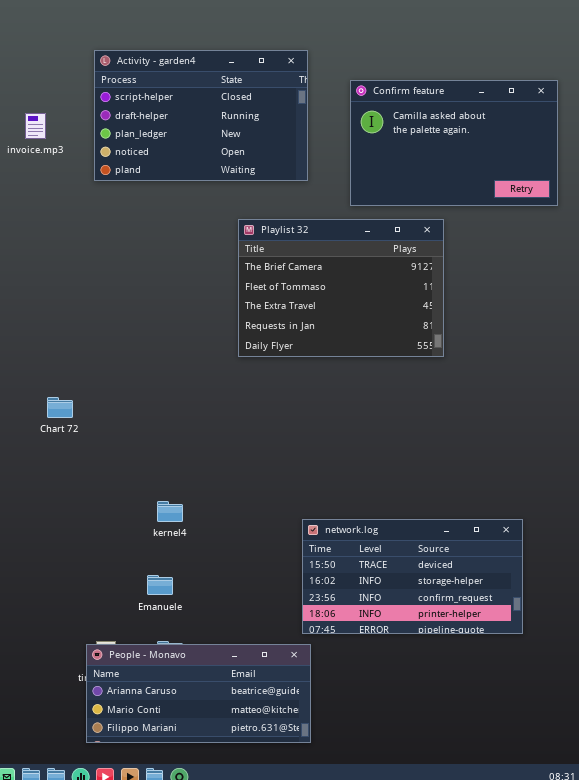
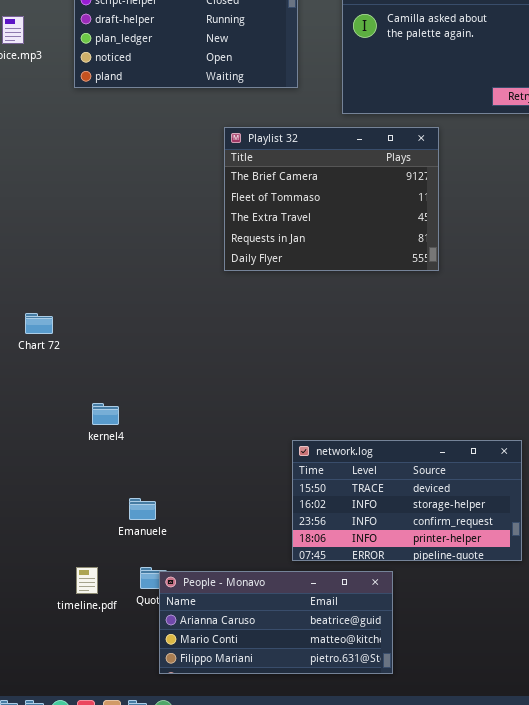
kernel4: [157,501,183,522] -> [92,403,119,425], moved
People - Monavo: [86,644,311,743] -> [159,571,393,674], moved

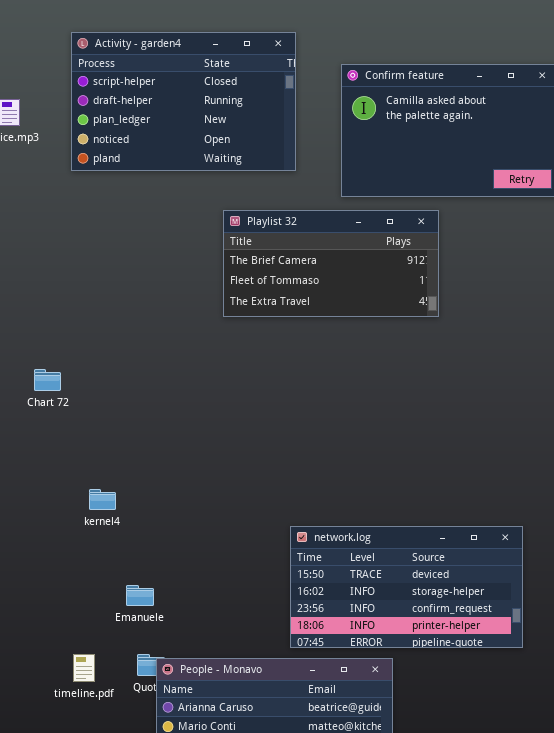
Playlist 32: [224,127,439,271] -> [223,210,439,317], resized
Chart 72: [25,313,53,334] -> [34,369,61,391], moved

